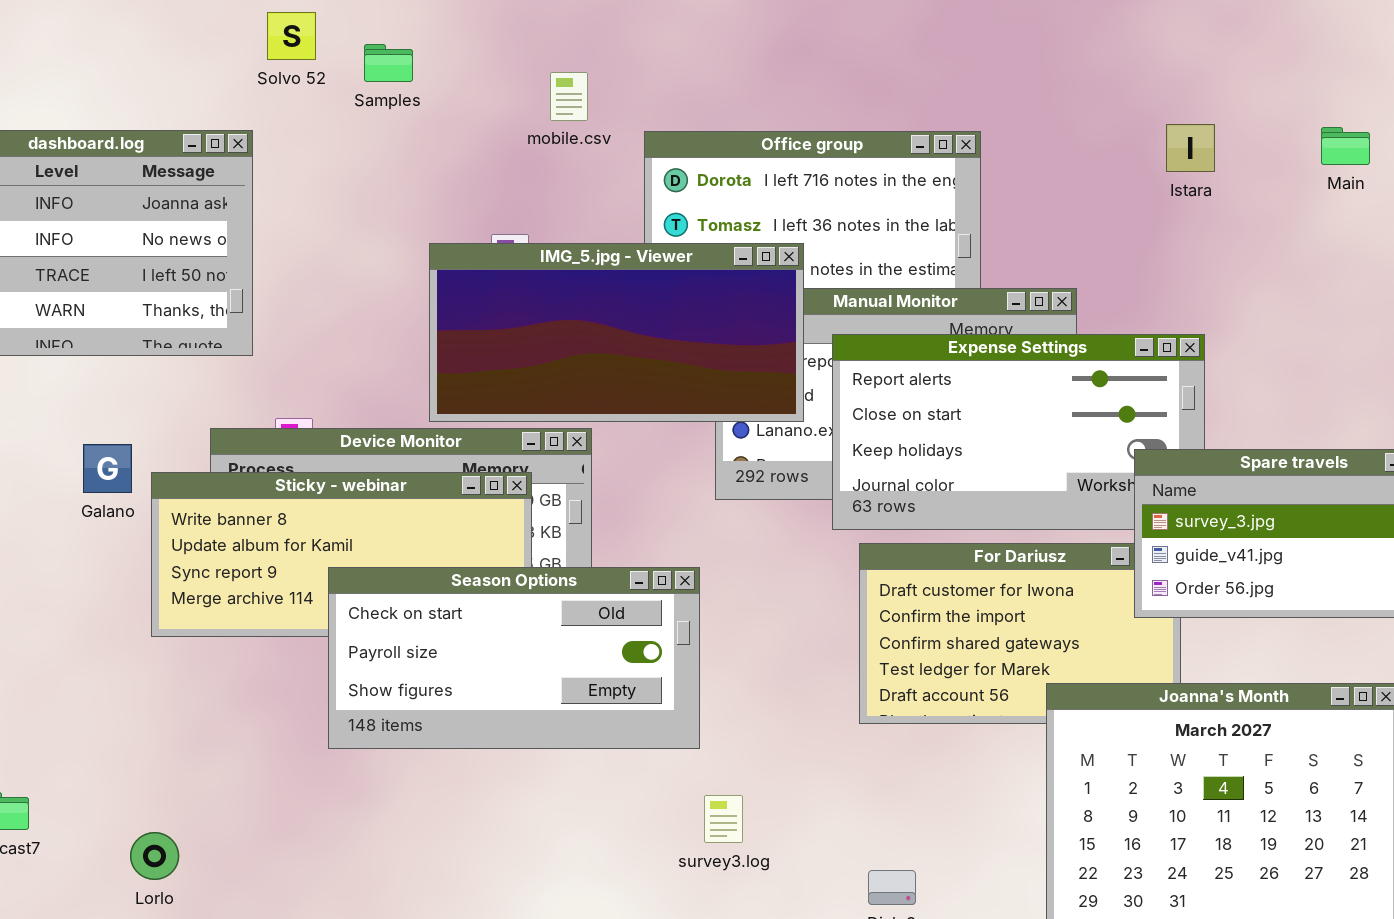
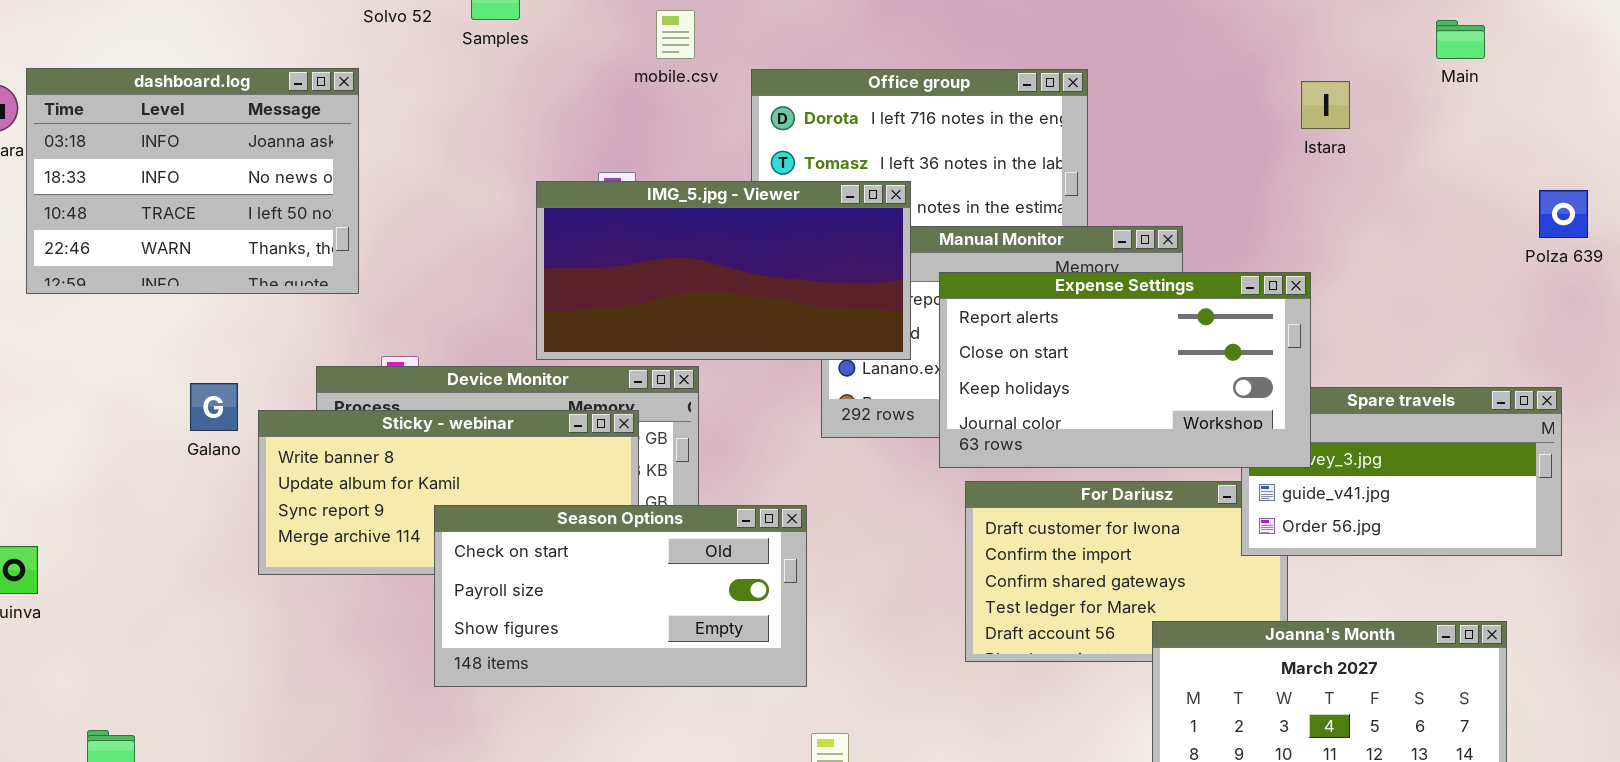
Istara: [1166,124,1215,172] -> [1301,81,1350,129], moved
Main: [1321,127,1370,165] -> [1436,20,1485,59], moved
Expense Settings: [832,334,1205,530] -> [939,272,1311,468], raised

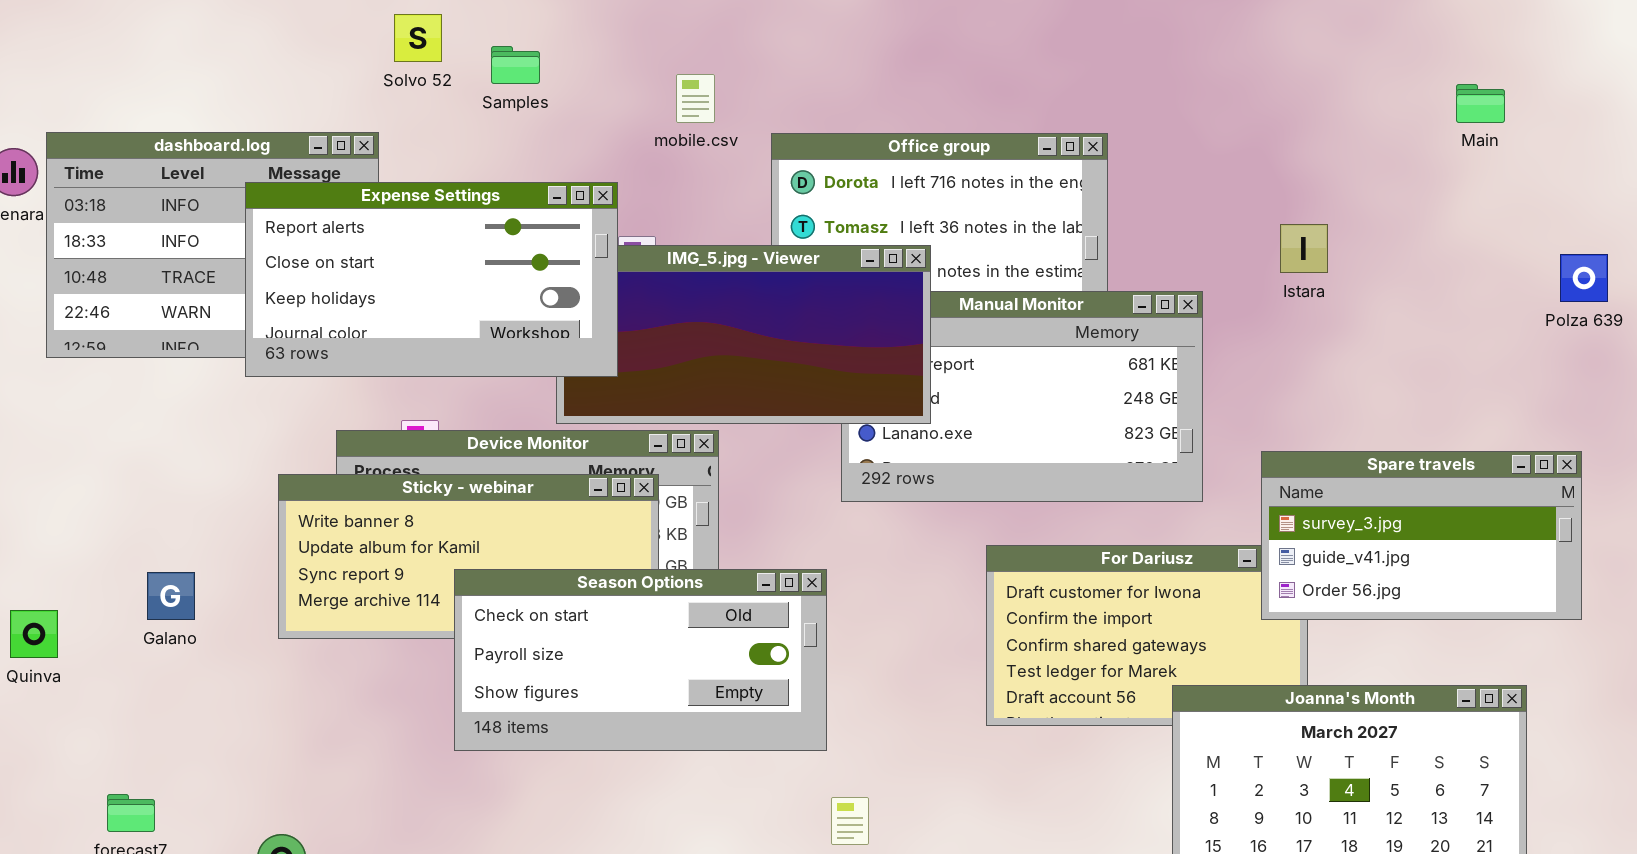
Istara: [1301,81,1350,129] -> [1280,224,1328,273], moved
Expense Settings: [939,272,1311,468] -> [245,182,618,377], moved
Galano: [190,383,238,431] -> [147,572,195,620], moved

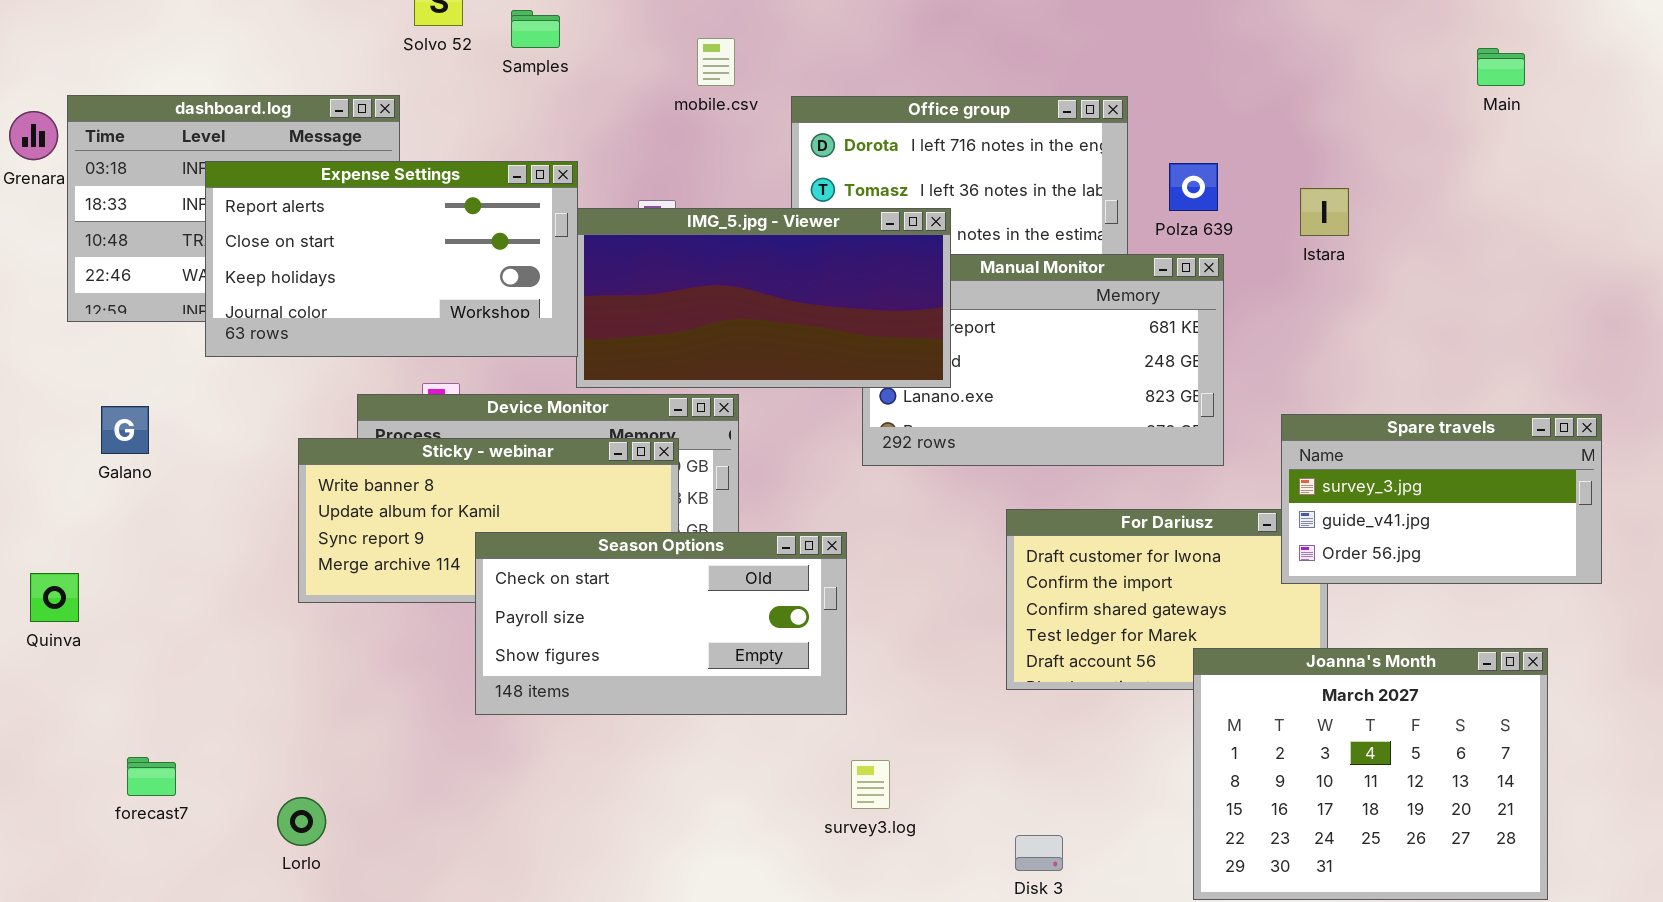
Expense Settings: [245,182,618,377] -> [205,161,578,357], moved
Polza 639: [1560,254,1608,302] -> [1169,163,1218,211], moved
Galano: [147,572,195,620] -> [101,406,149,454], moved

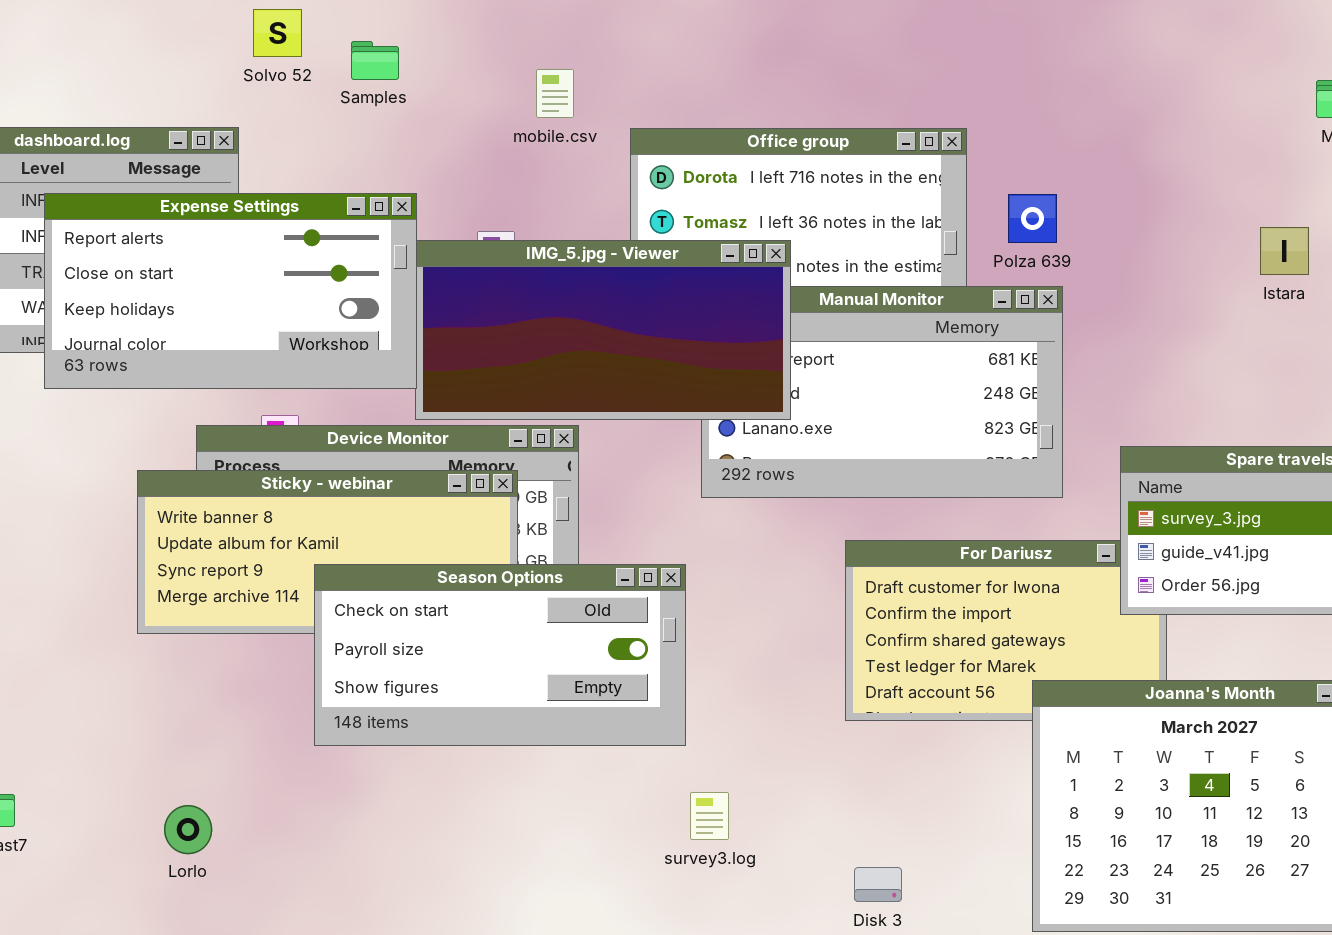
Istara: [1300,188,1349,236] -> [1260,227,1309,275], moved
Lorlo: [277,797,326,846] -> [164,805,212,854], moved

